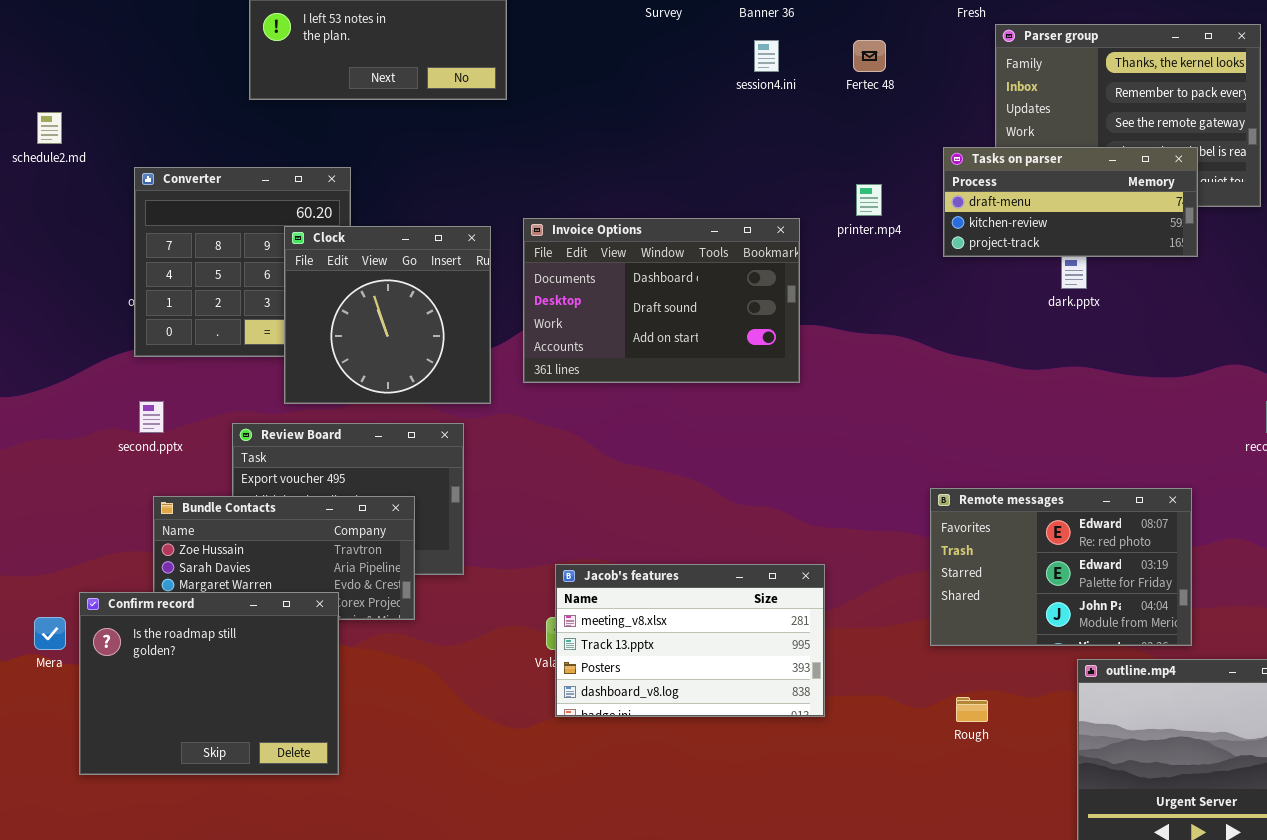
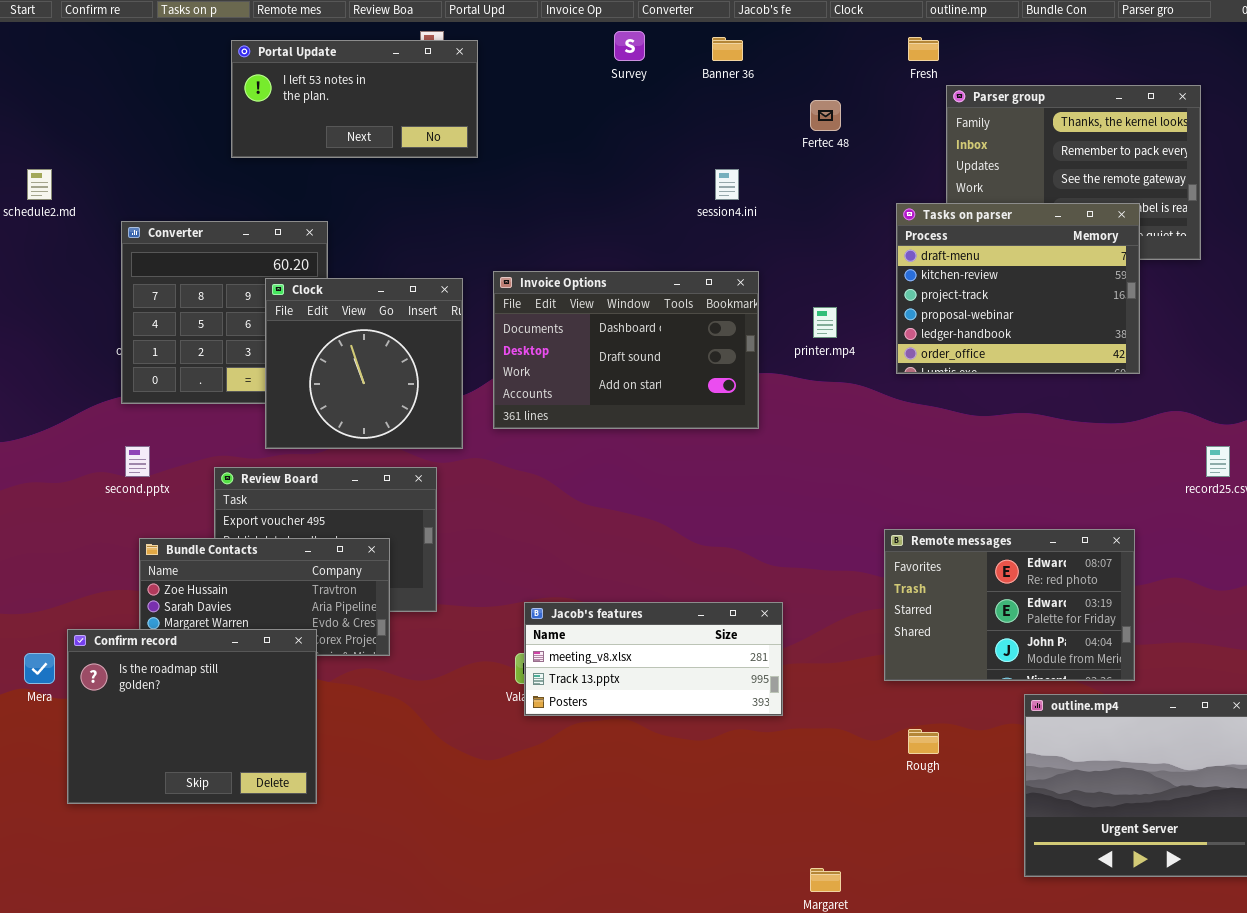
session4.ini: [754,40,779,72] -> [715,169,739,200], moved
Tasks on parser: [943,147,1198,257] -> [896,203,1140,374], resized
printer.mp4: [856,184,882,216] -> [813,307,837,338], moved
Jacob's features: [555,564,825,717] -> [524,602,783,716], resized

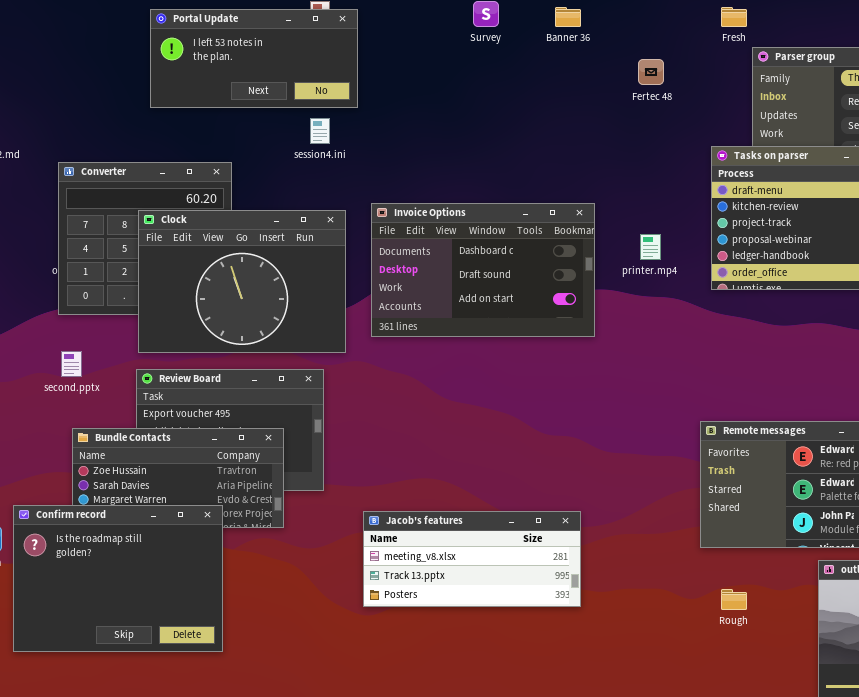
session4.ini: [715,169,739,200] -> [310,118,330,144], moved
Clock: [265,278,463,449] -> [138,210,346,353], resized
Jacob's features: [524,602,783,716] -> [363,511,581,607], moved

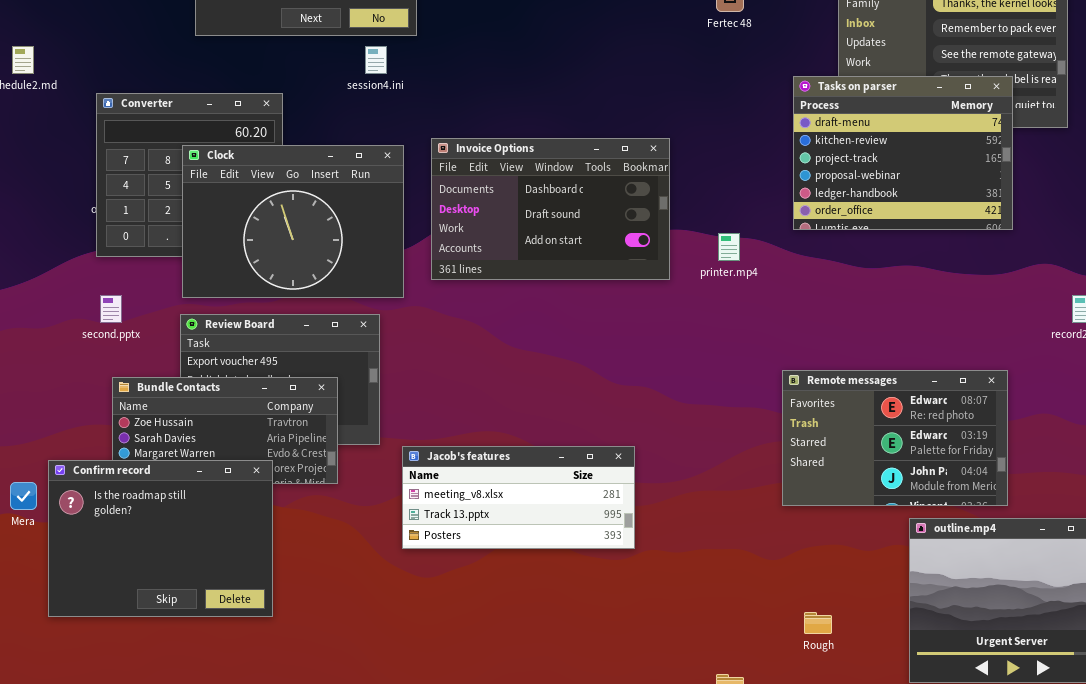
printer.mp4: [640,234,661,260] -> [718,233,740,261], moved
Jacob's features: [363,511,581,607] -> [402,446,635,549], moved
Rough: [721,589,747,610] -> [804,612,832,634], moved

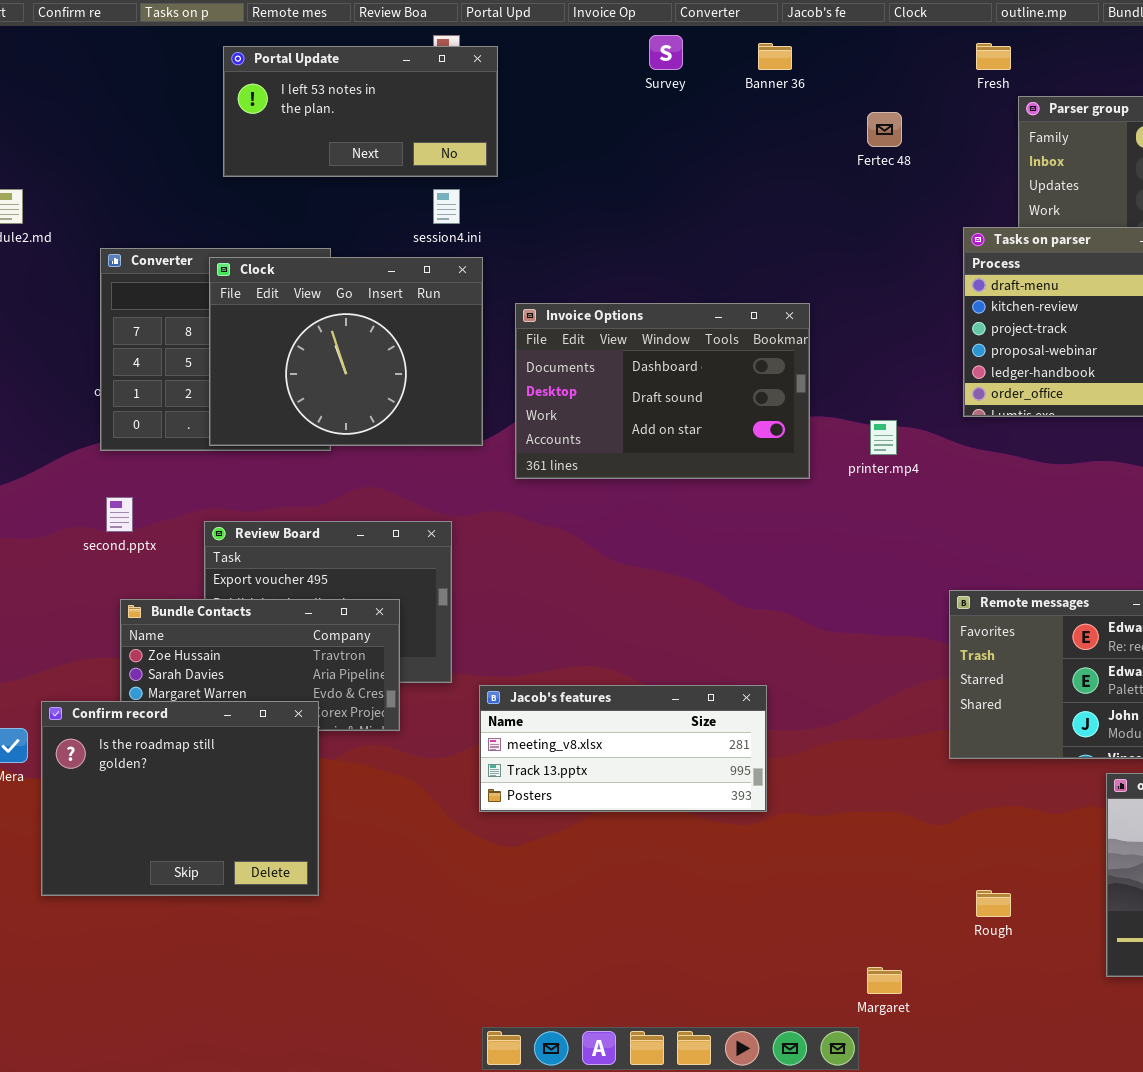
Clock: [182,145,404,298] -> [209,257,483,446], moved

